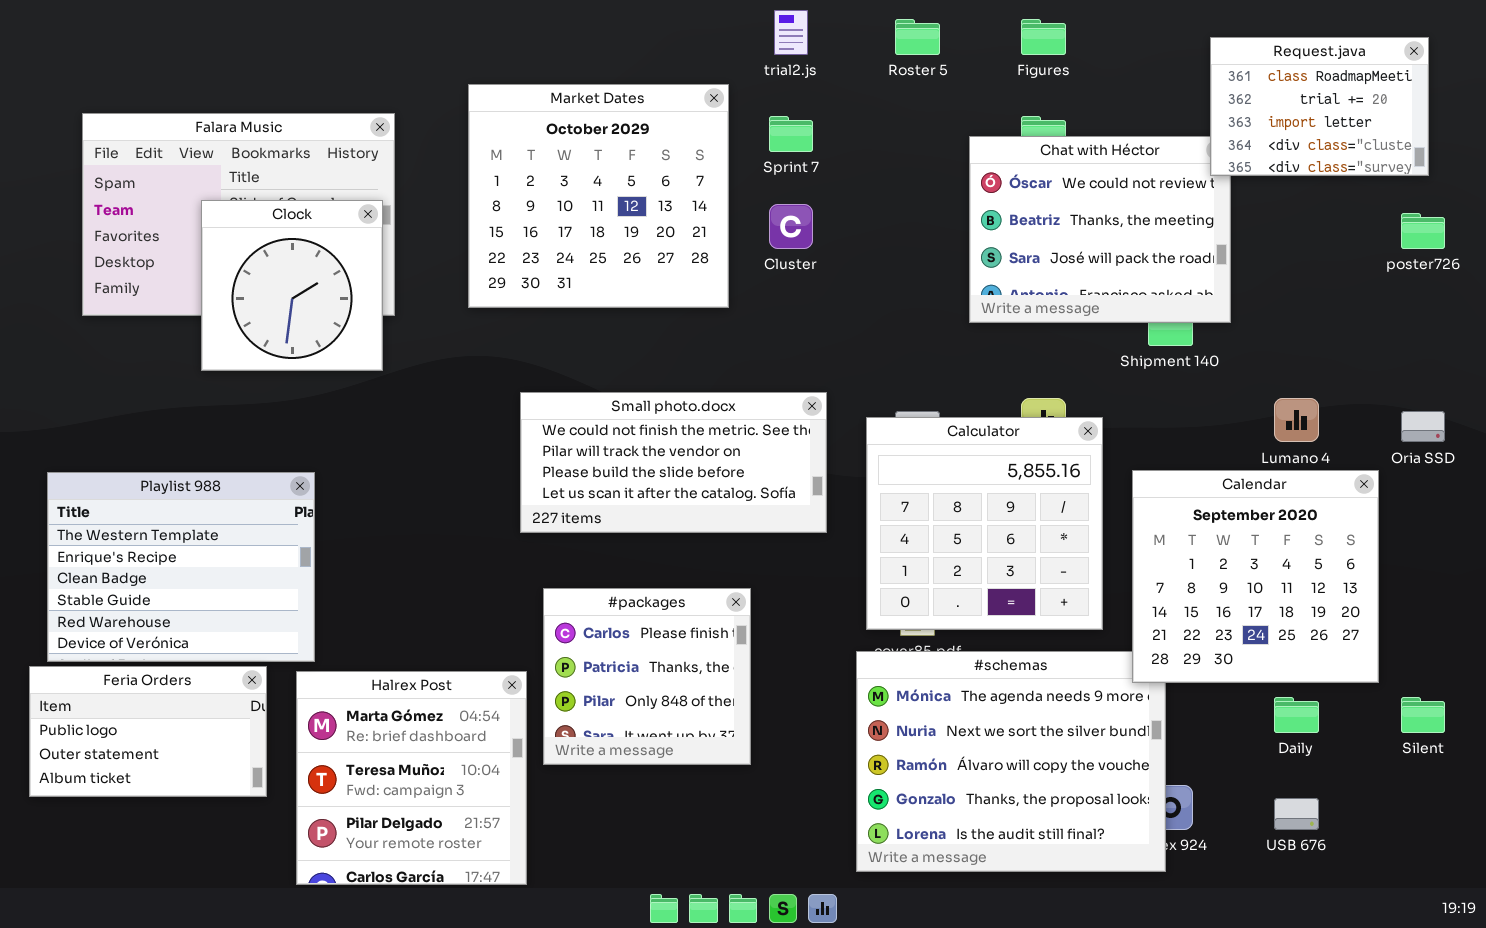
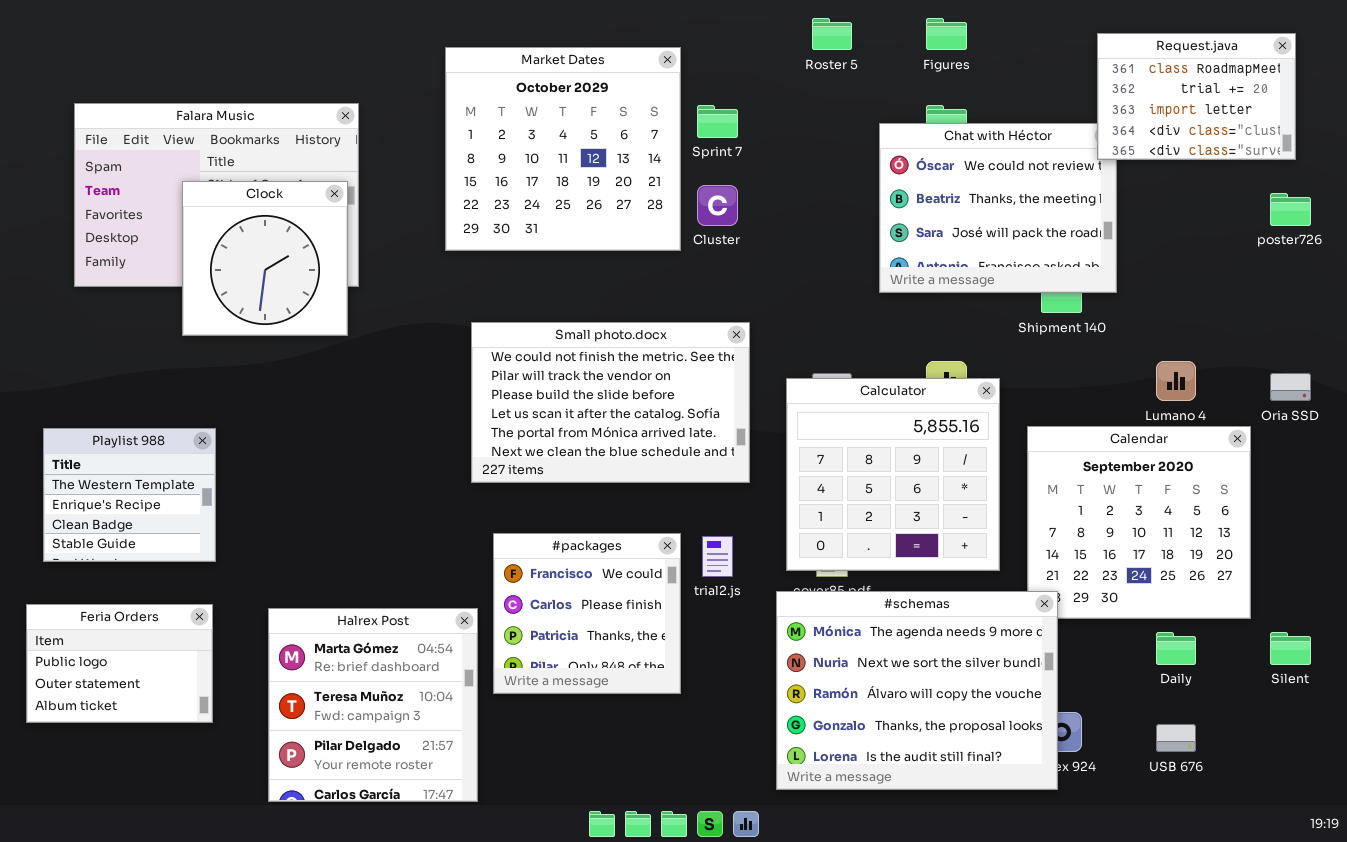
trial2.js: [774,10,808,55] -> [702,536,733,577], moved
Market Dates: [468,84,729,308] -> [445,47,681,251], moved
Small photo.docx: [520,392,827,533] -> [471,322,750,483], resized
Playlist 988: [47,472,315,662] -> [43,428,216,562], resized
#packages: [543,588,751,765] -> [493,533,681,694], scrolled up 1 row
#schemas: [856,651,1166,872] -> [776,591,1058,790], raised
Feria Orders: [29,666,267,797] -> [26,604,213,723], resized

